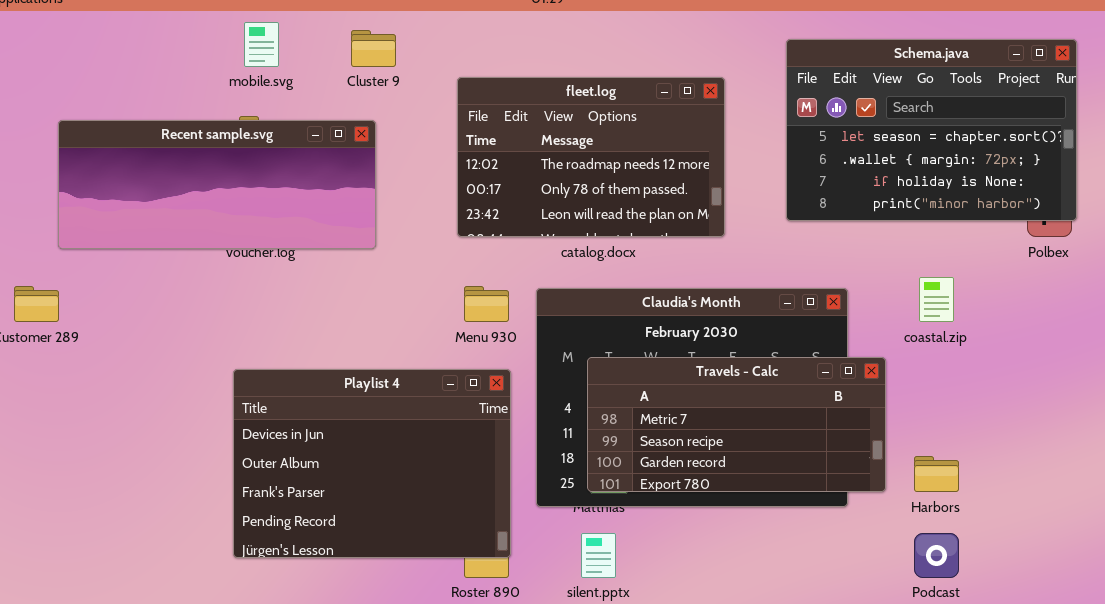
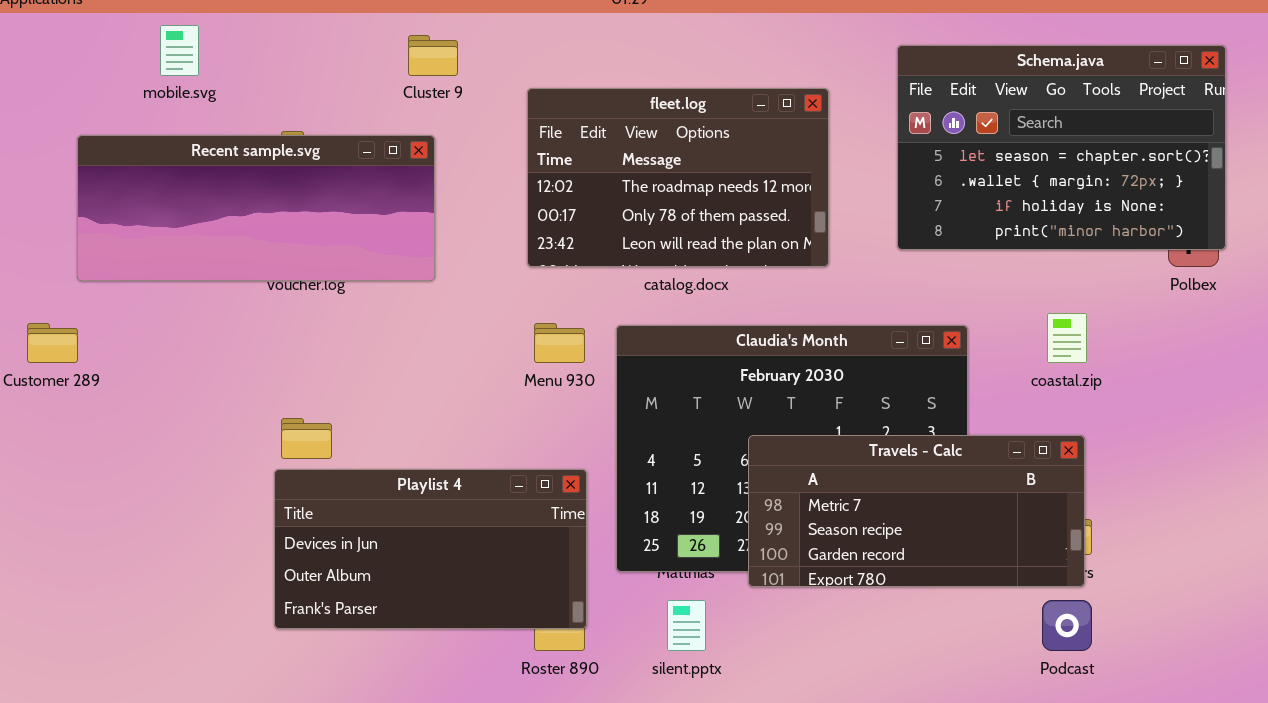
mobile.svg: [244,22,279,67] -> [160,25,199,76], moved
Travels - Calc: [587,357,886,492] -> [748,435,1085,587], moved
Playlist 4: [233,369,511,558] -> [274,469,587,629], resized

